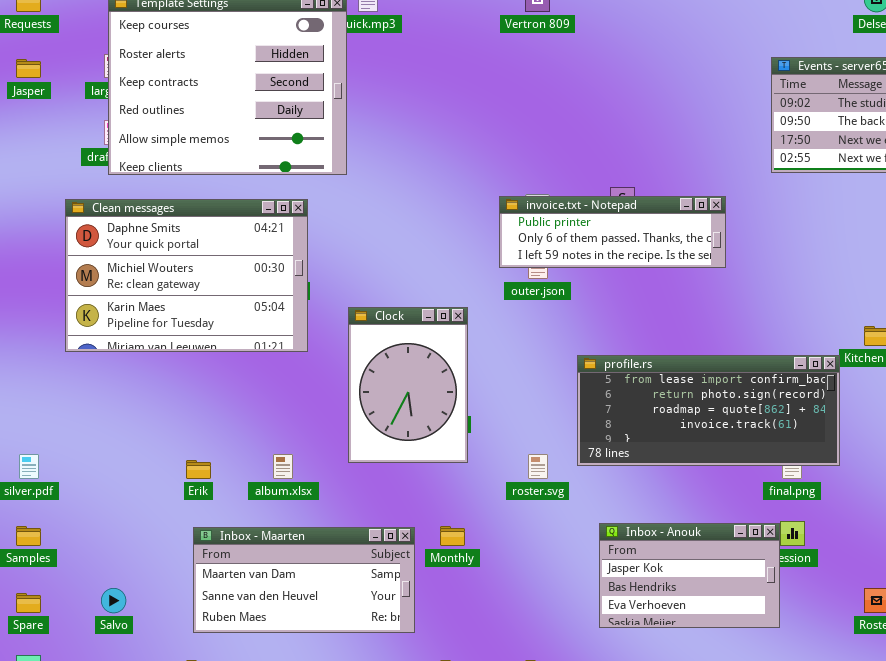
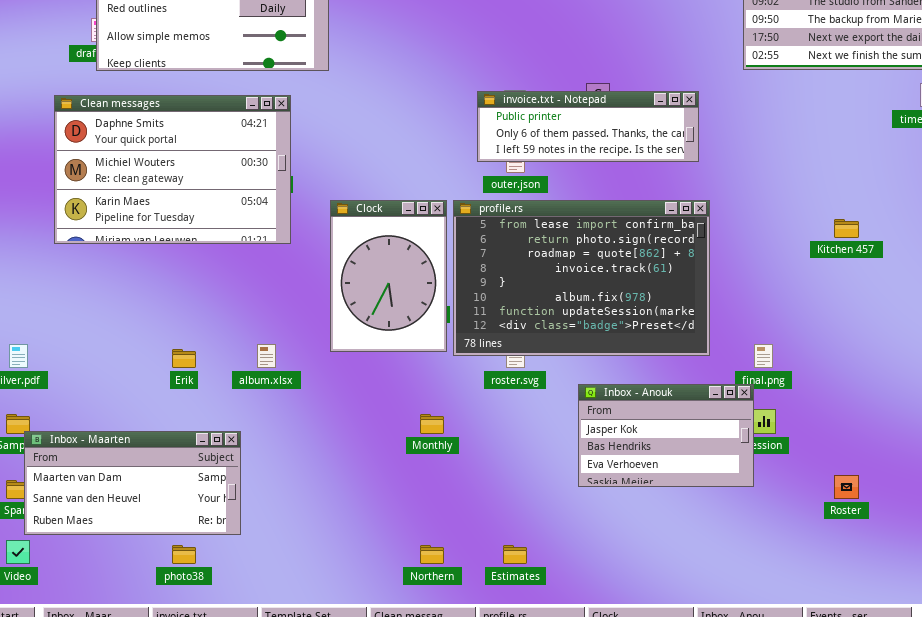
profile.rs: [577,355,840,466] -> [453,200,710,356], moved, resized
Inbox - Anouk: [599,523,780,628] -> [578,384,754,487], moved
Inbox - Maarten: [193,527,415,633] -> [24,431,241,535], moved

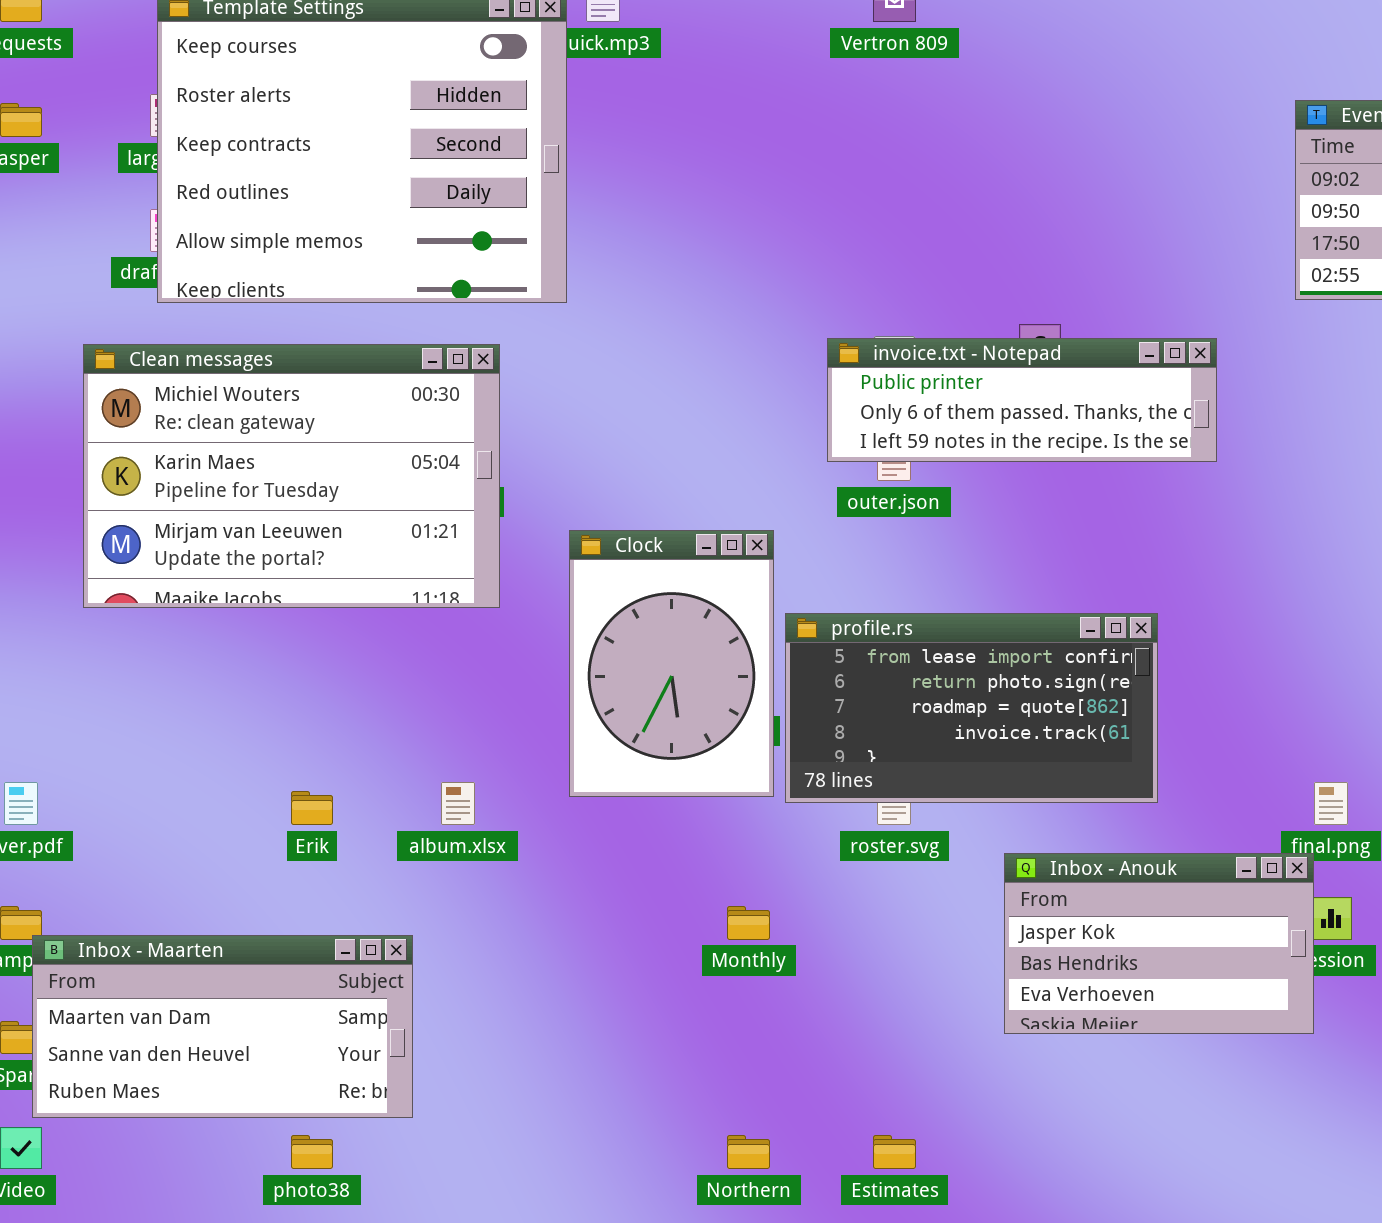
Clean messages: [54,95,291,244] -> [83,344,500,608], scrolled down 1 row
profile.rs: [453,200,710,356] -> [785,613,1158,803], resized

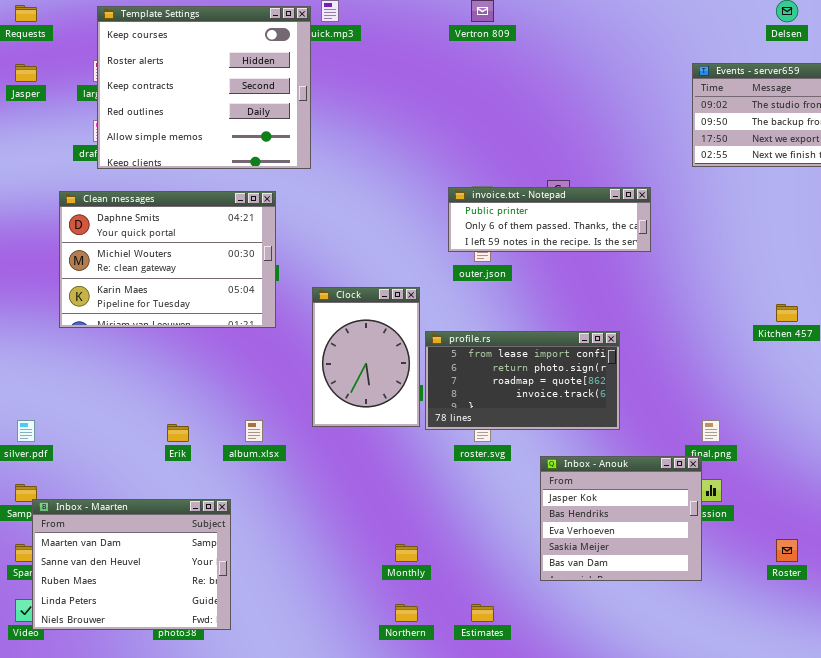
Clean messages: [83,344,500,608] -> [59,191,276,328], scrolled up 1 row
Inbox - Anouk: [1004,853,1314,1034] -> [540,456,702,581], resized
Monthly: [727,906,770,940] -> [395,544,418,562], moved
Inbox - Maarten: [32,935,413,1118] -> [32,499,231,630], resized

